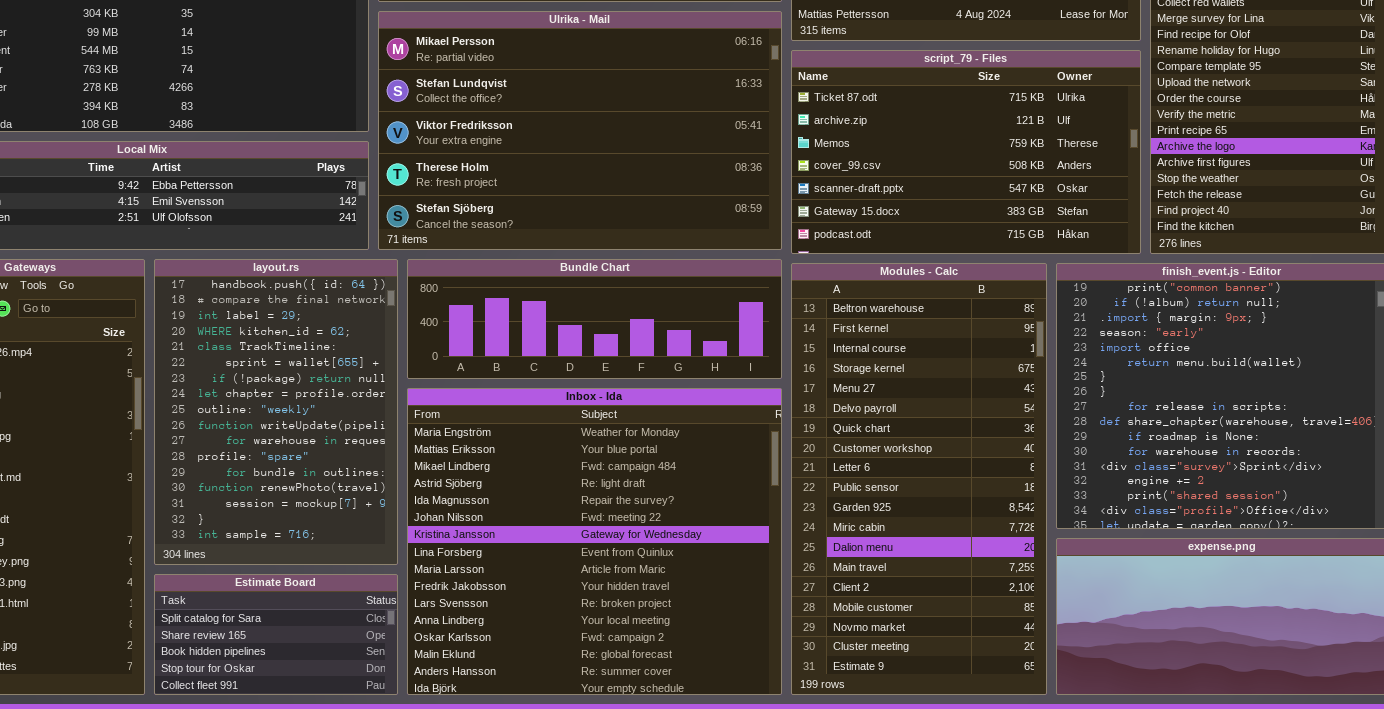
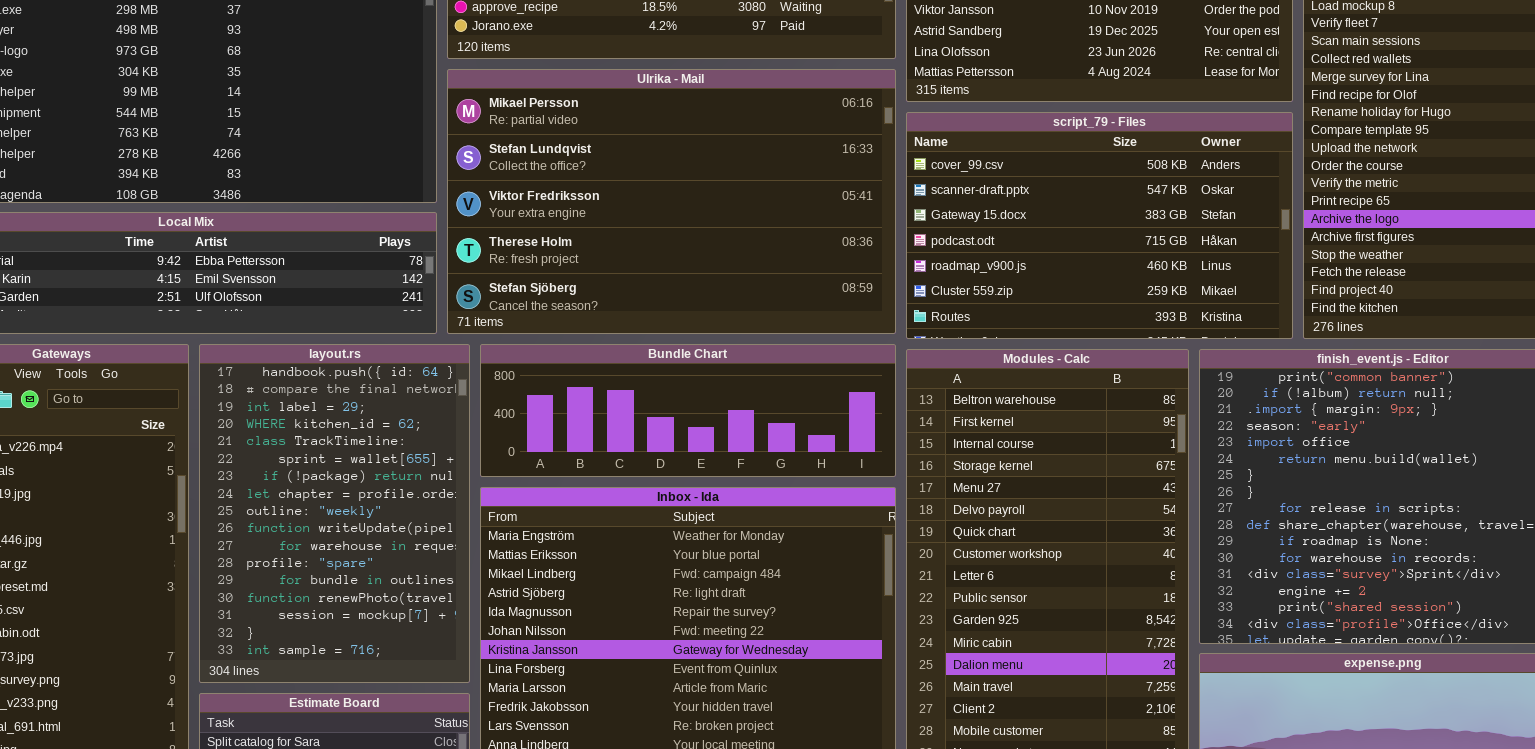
script_79 - Files: [791,50,1141,254] -> [906,112,1293,339], scrolled down 3 rows

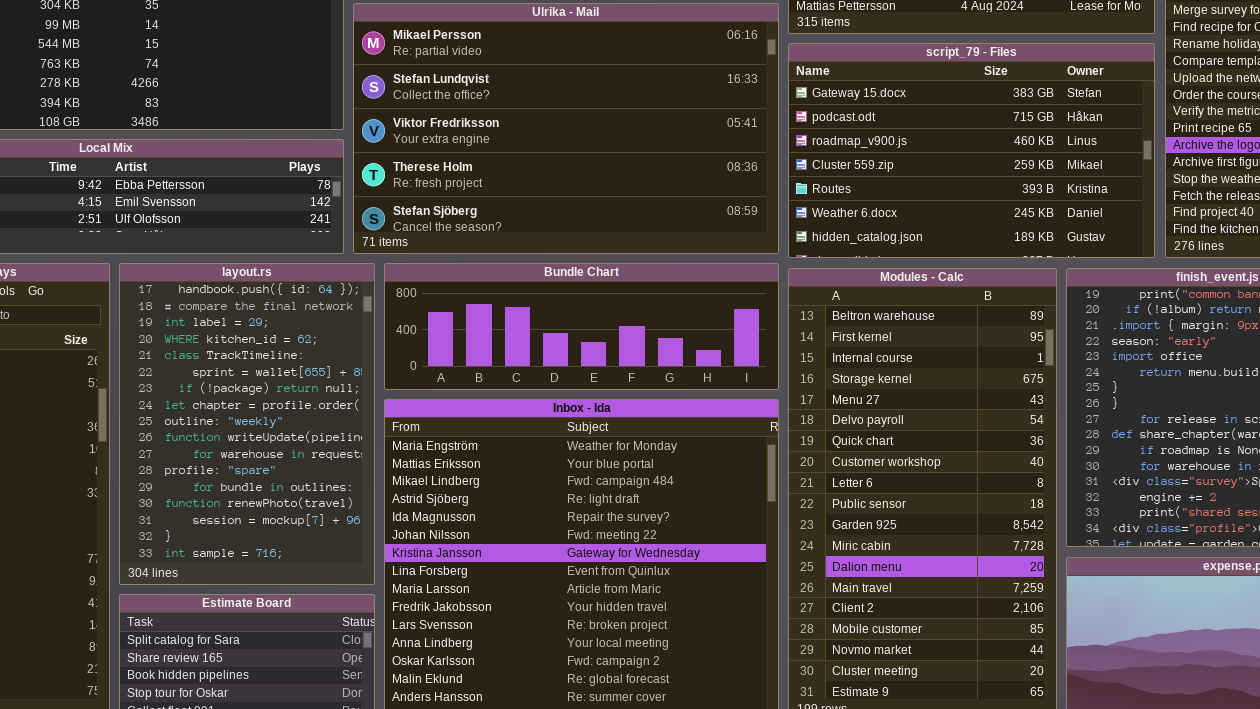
script_79 - Files: [906,112,1293,339] -> [788,43,1155,258], scrolled down 2 rows

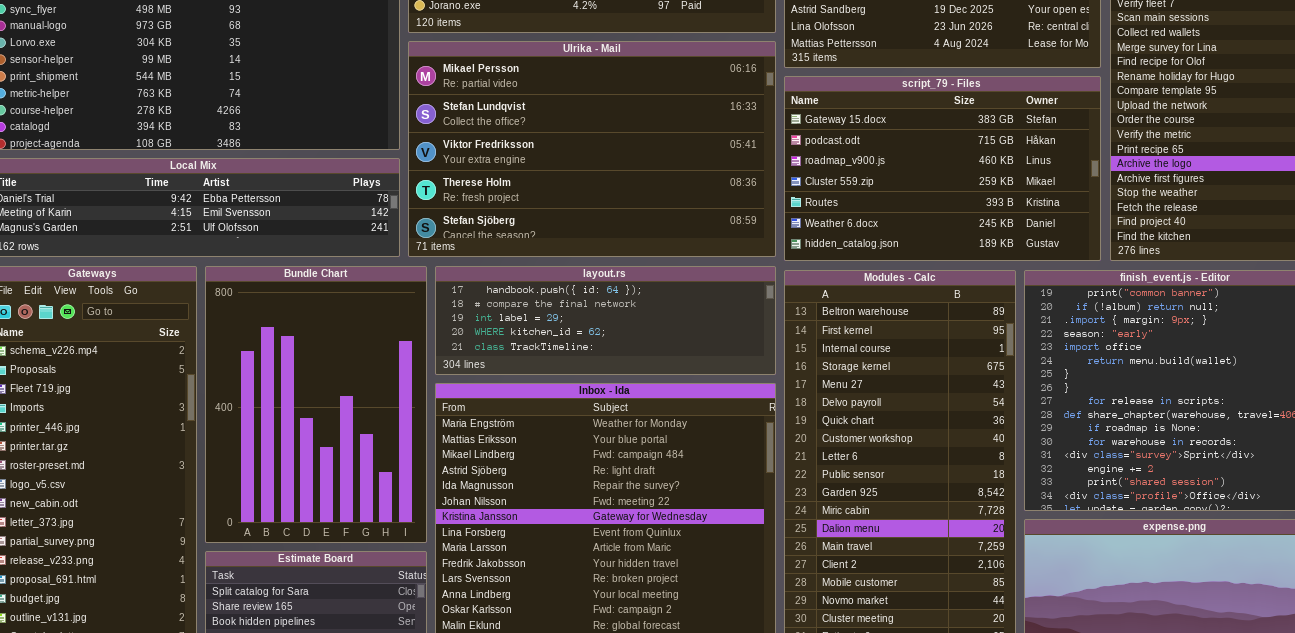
layout.rs: [119,263,375,585] -> [435,266,776,375], moved, resized
Bundle Chart: [384,263,779,390] -> [205,266,427,543], moved, resized

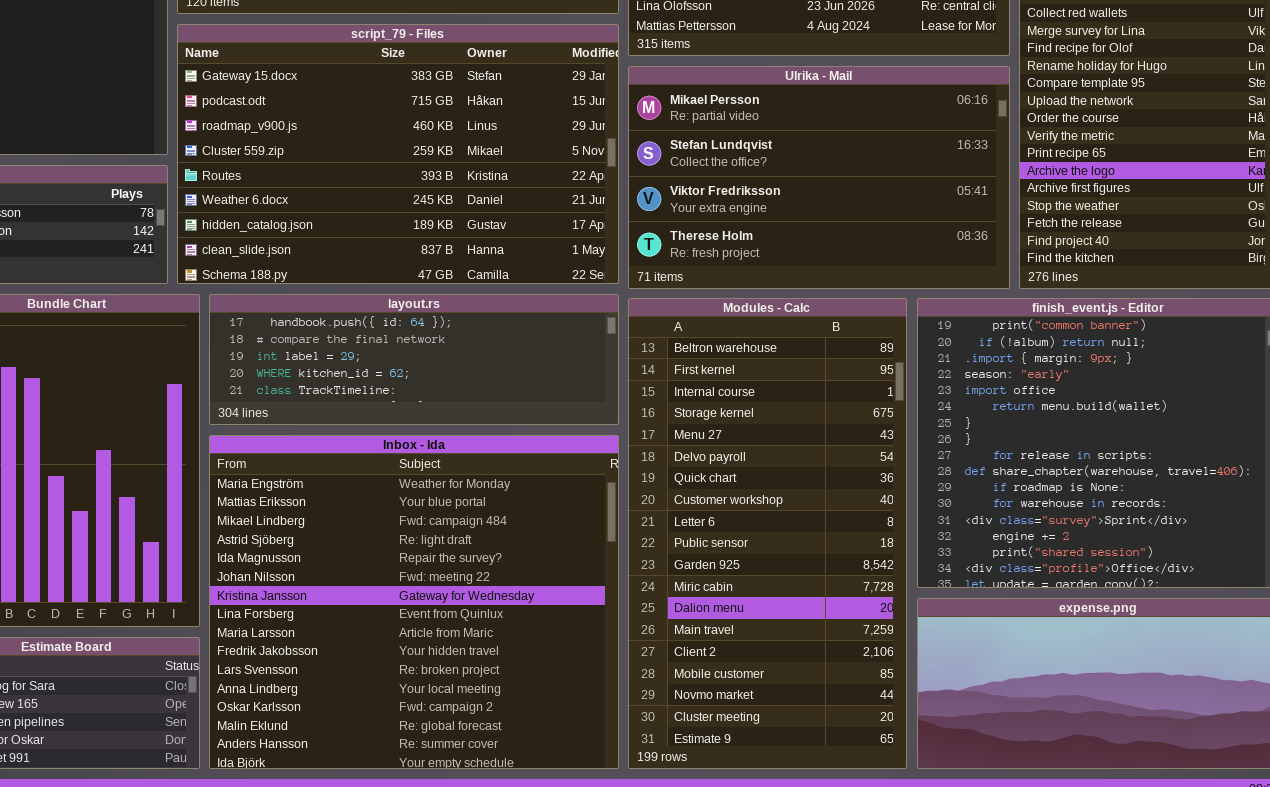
Ulrika - Mail: [408,41,776,257] -> [628,66,1010,289], moved, resized
script_79 - Files: [784,76,1101,261] -> [177,24,619,284], moved, resized

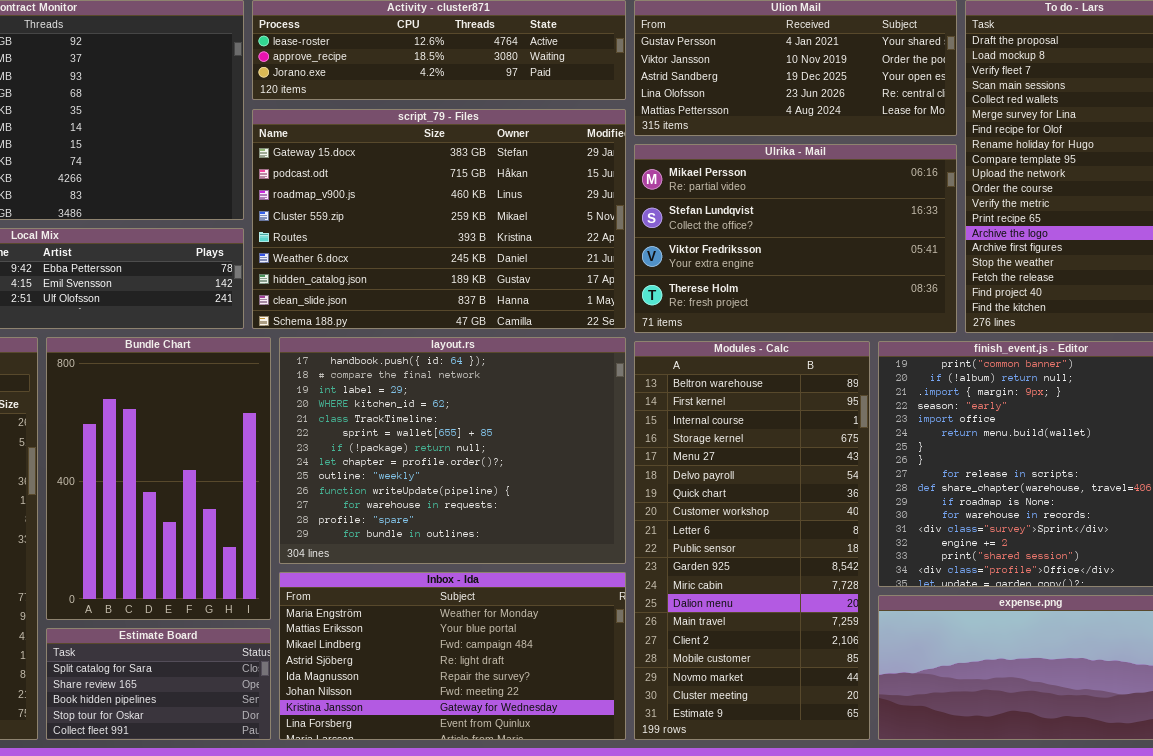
layout.rs: [209,294,619,425] -> [279,337,626,564], resized
Inbox - Ida: [209,435,619,769] -> [279,572,626,740], resized

